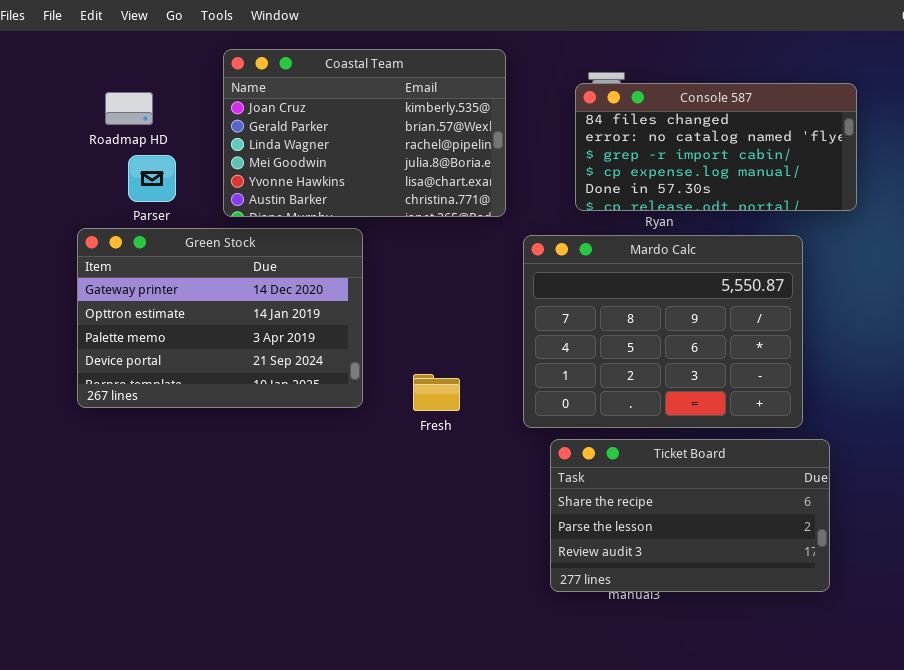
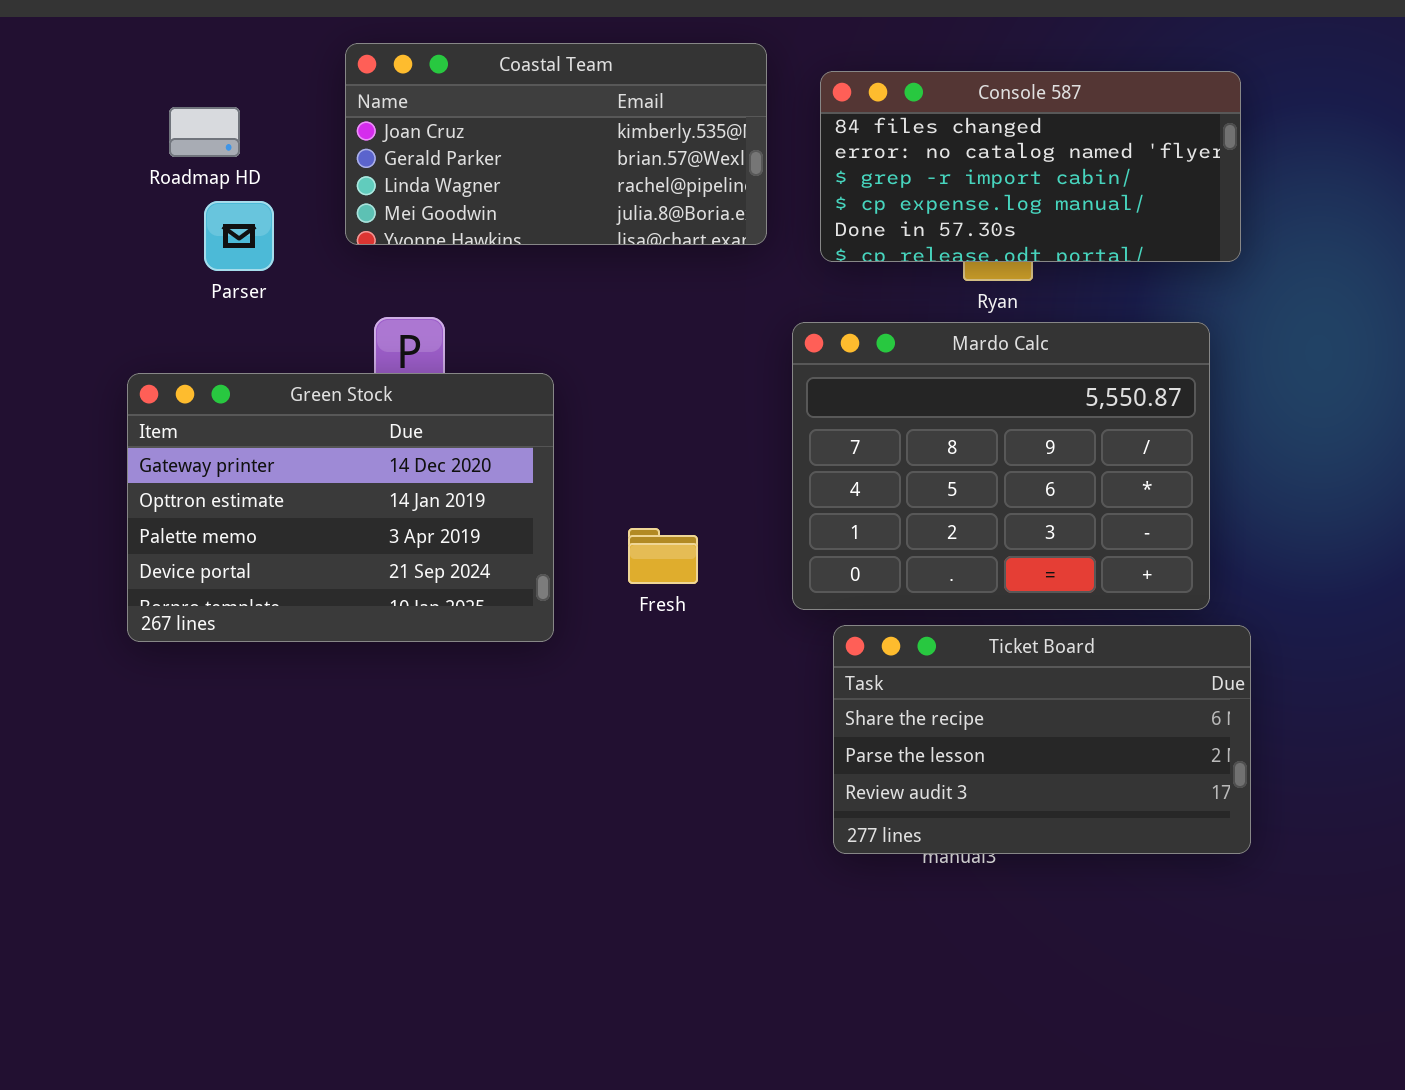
Coastal Team: [223,49,506,217] -> [345,43,767,245], resized
Console 587: [575,83,857,211] -> [820,71,1241,262], moved
Green Stock: [77,228,363,408] -> [127,373,554,642], moved

